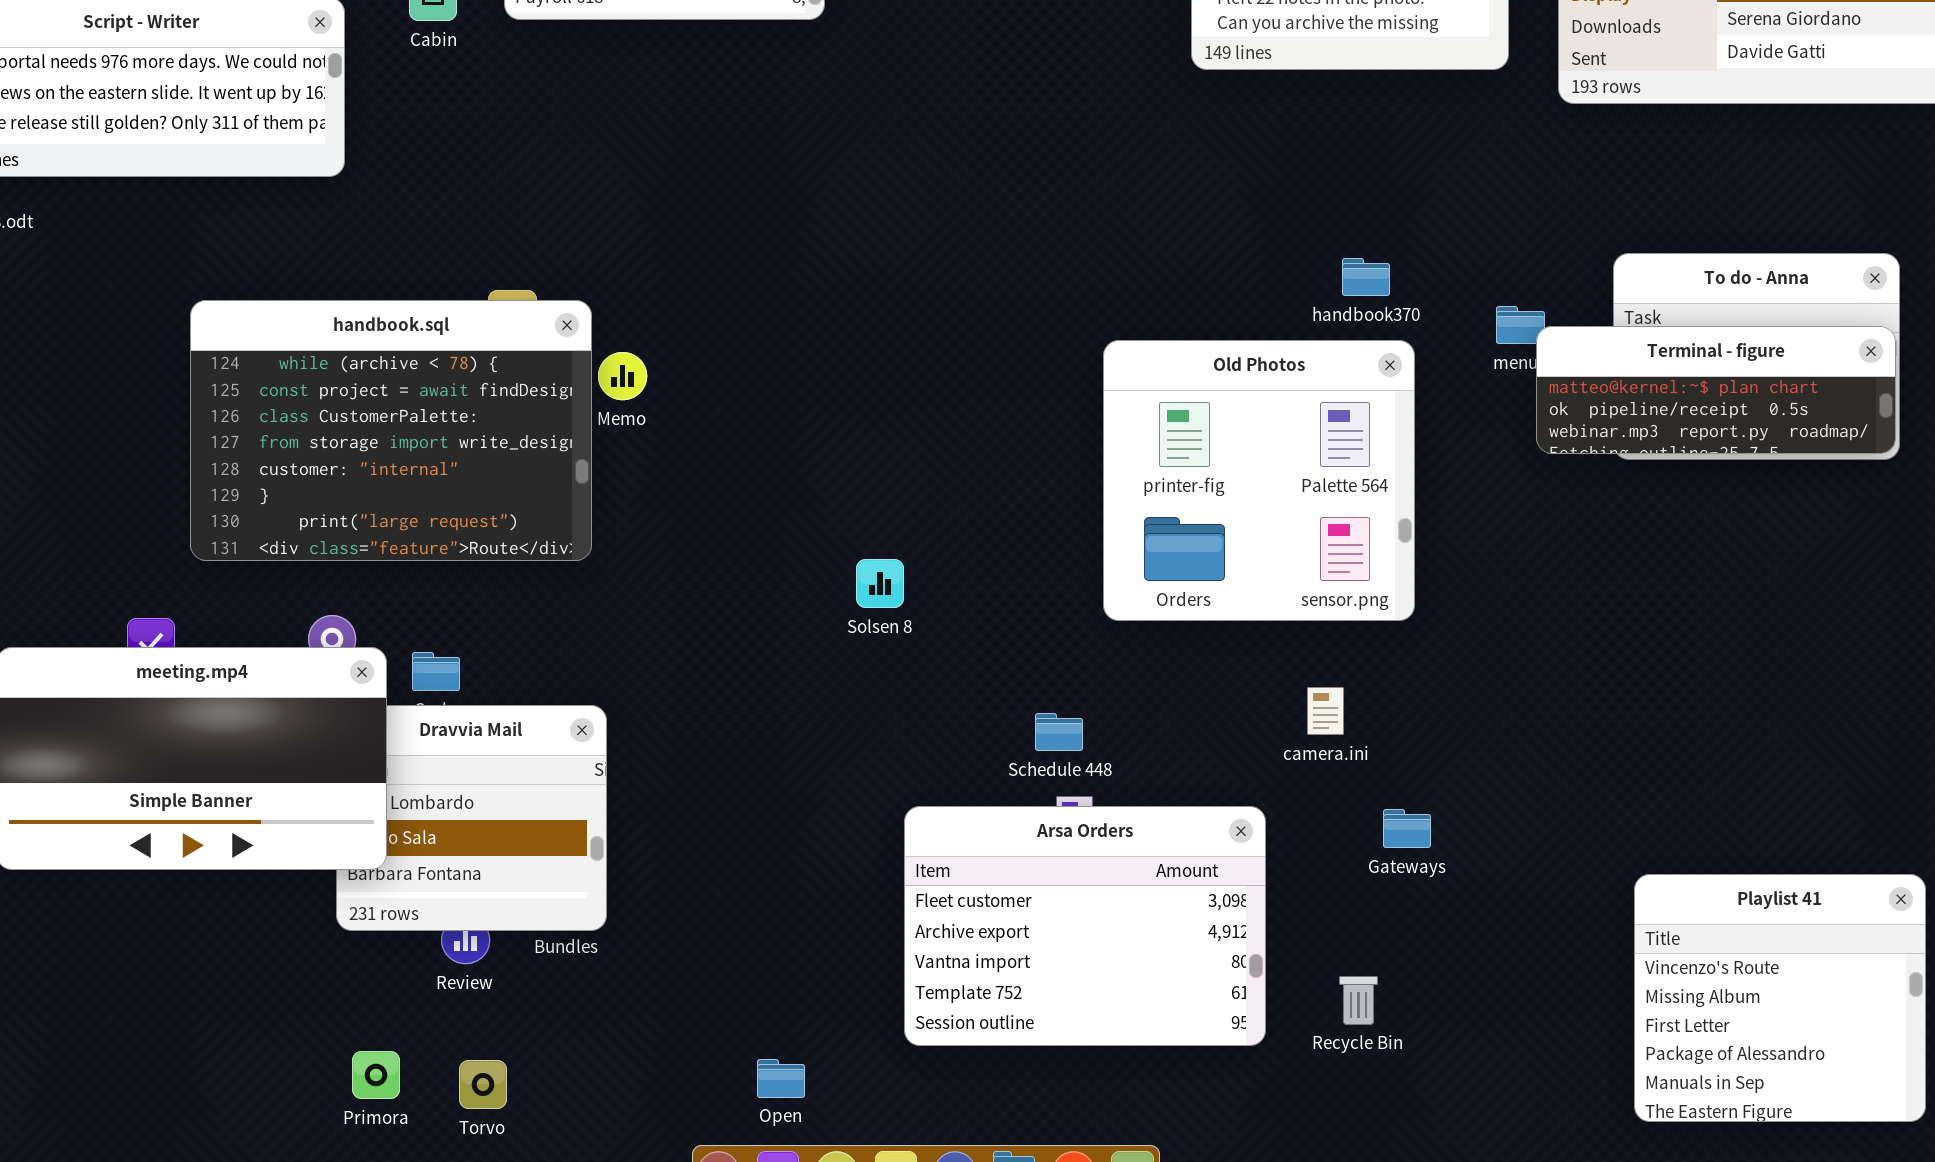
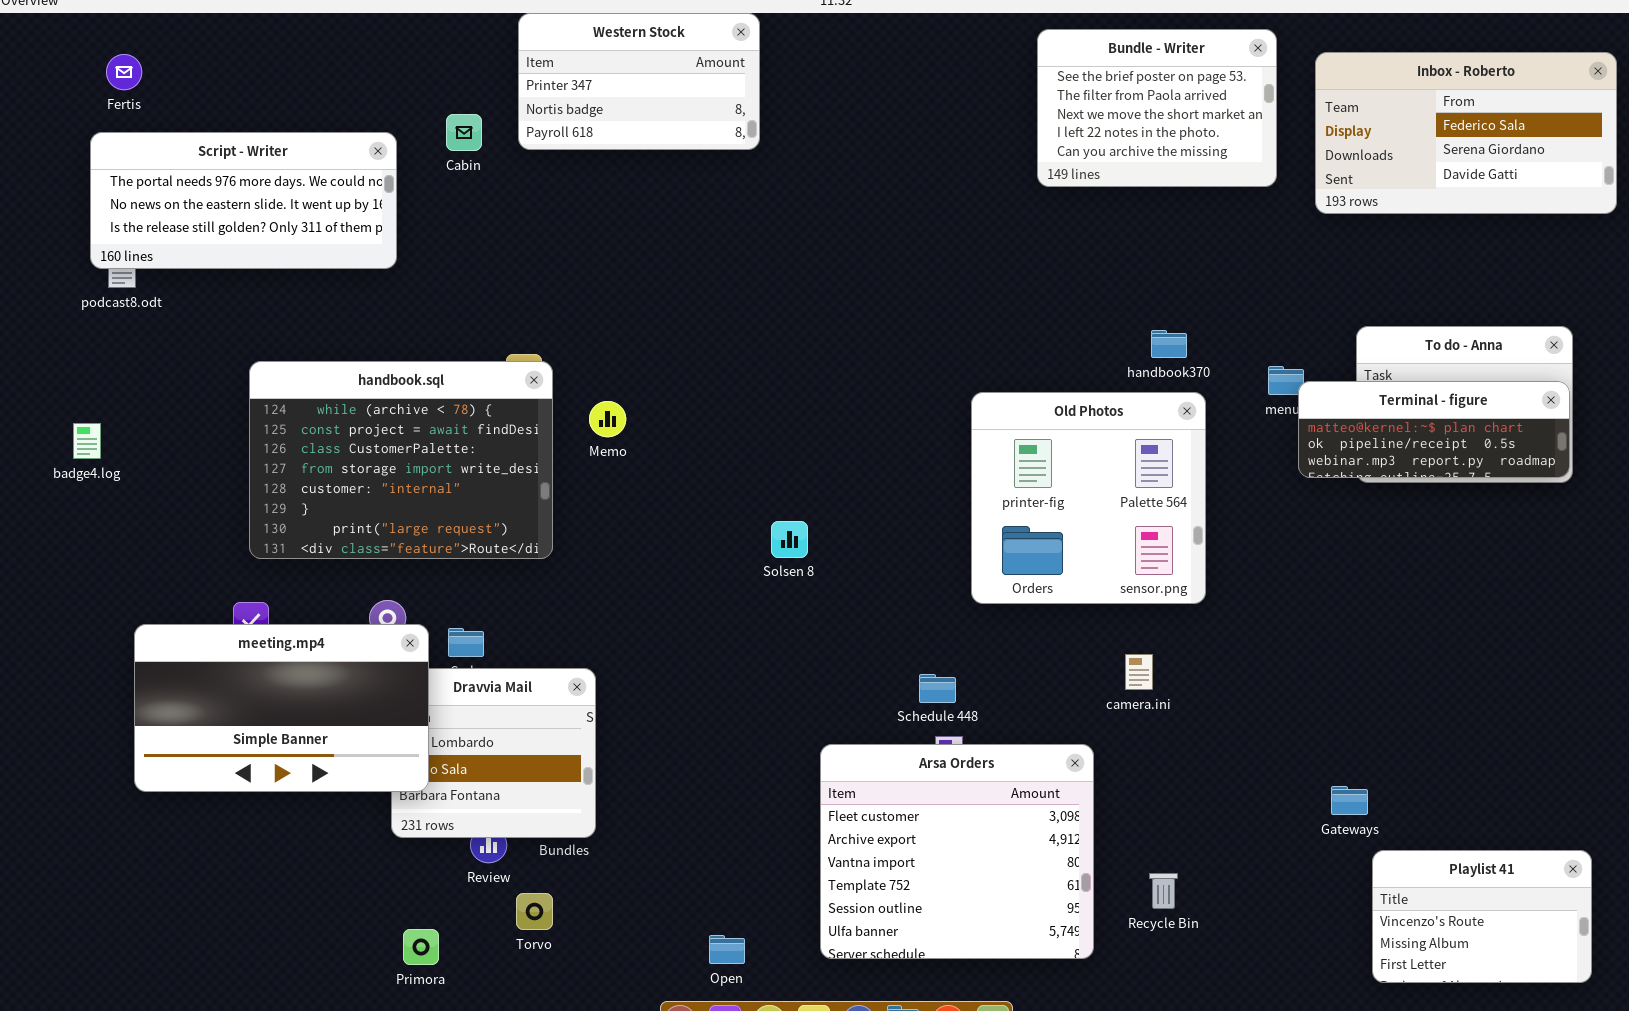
handbook.sql: [190,300,592,561] -> [249,361,553,559], moved
Solsen 8: [856,559,904,608] -> [771,521,808,558], moved
Arsa Orders: [904,806,1266,1046] -> [820,744,1094,959], resized
Gateways: [1383,809,1431,848] -> [1331,786,1368,815], moved
Playlist 41: [1634,874,1926,1122] -> [1372,850,1592,983], resized
Torvo: [459,1060,507,1109] -> [516,893,553,930], moved

